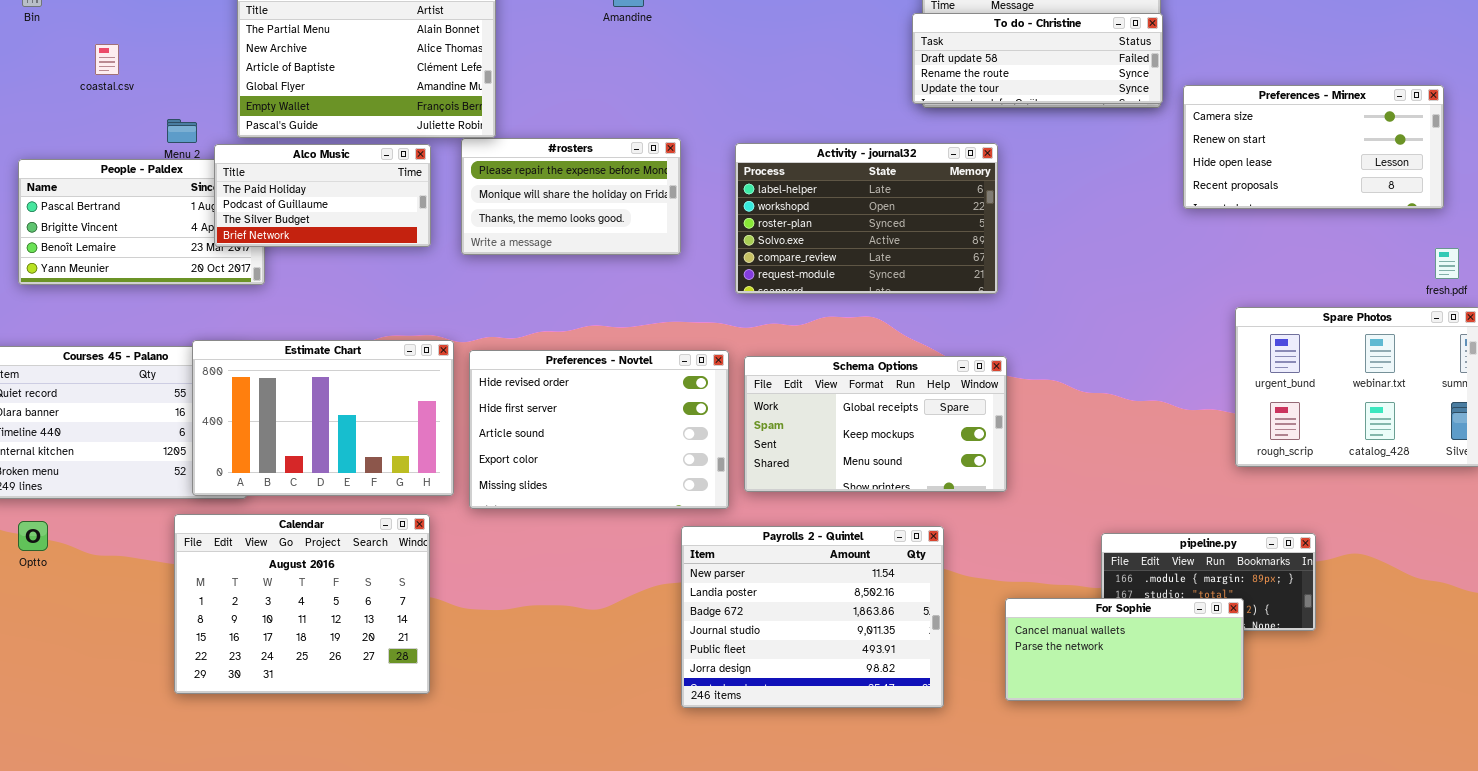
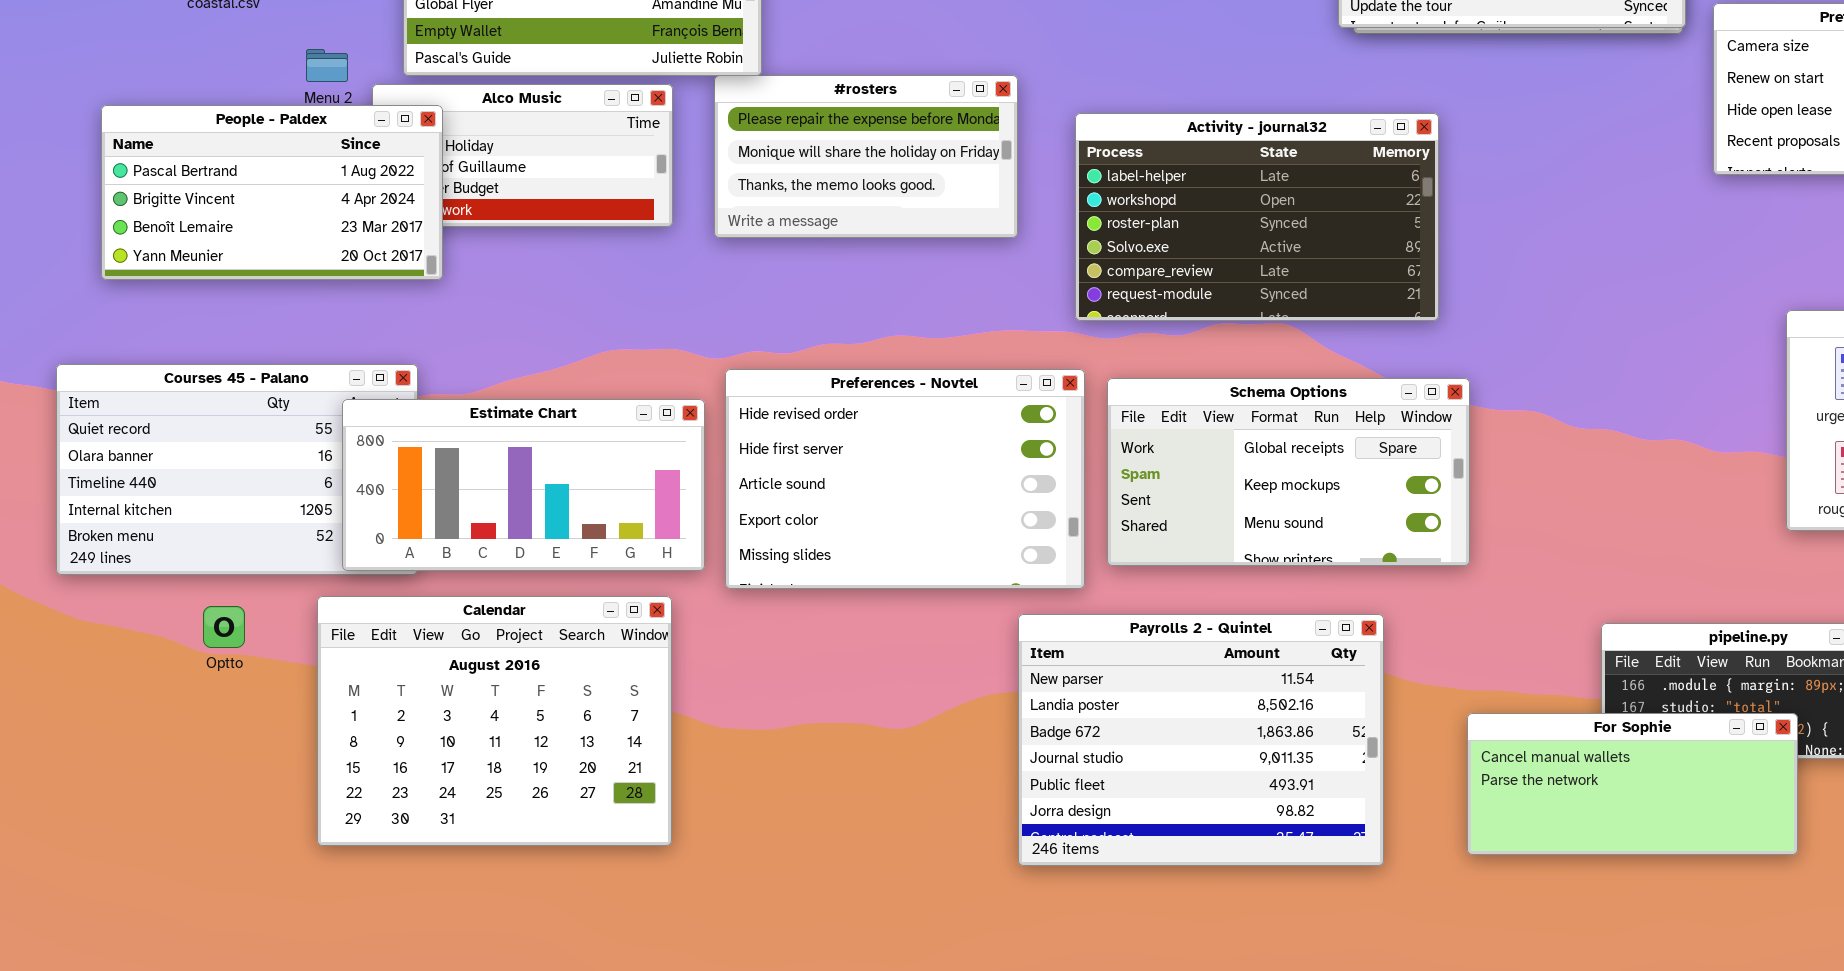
Activity - journal32: [735,143,998,294] -> [1075,113,1439,321], moved
People - Paldex: [18,159,265,285] -> [101,105,443,280], raised
Estimate Chart: [192,340,454,496] -> [342,399,705,571], resized
Optto: [18,521,48,551] -> [203,606,245,648], moved

